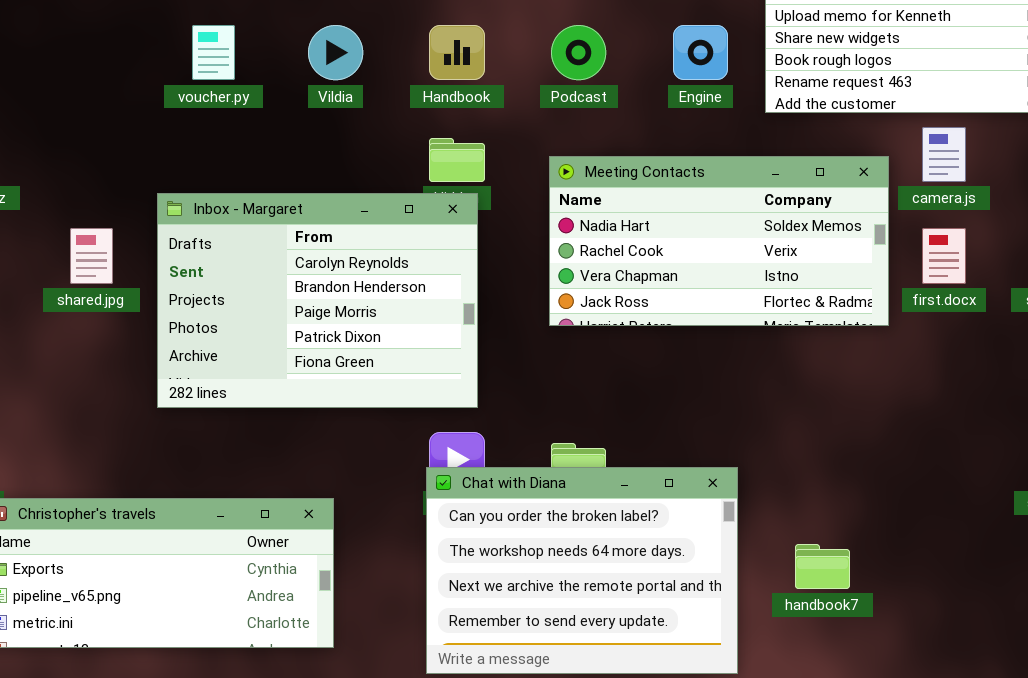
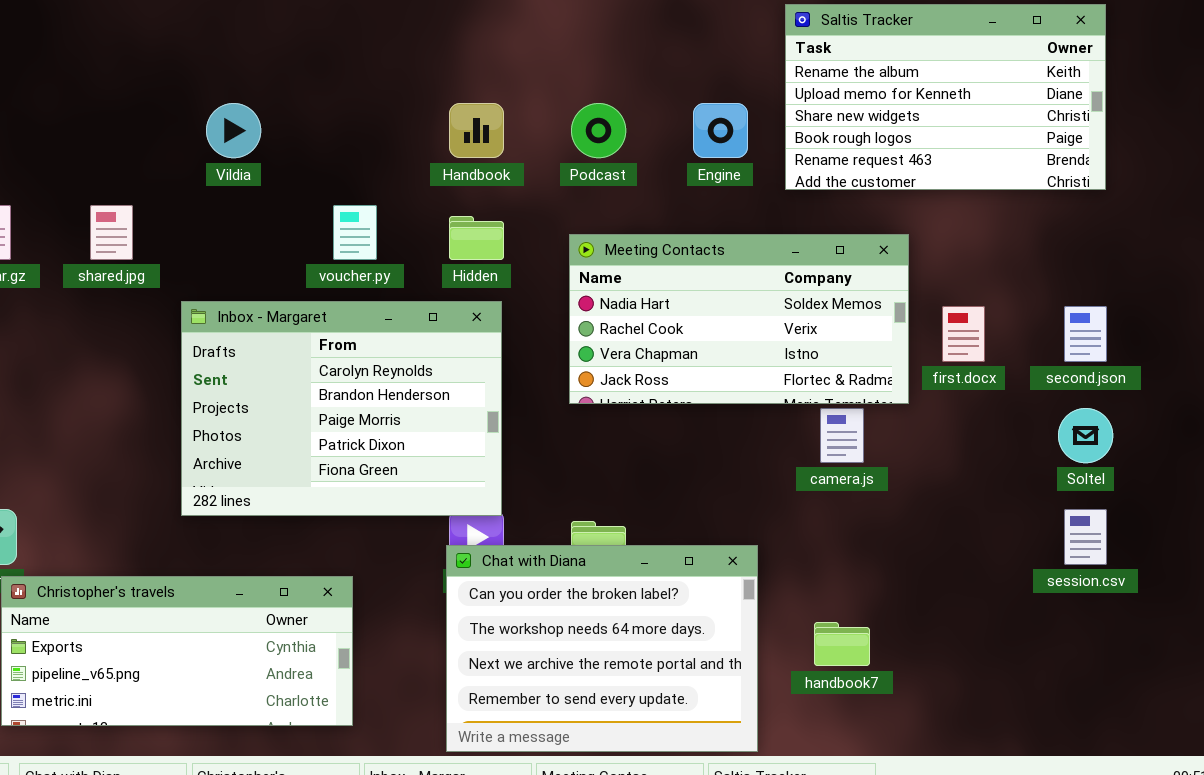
voucher.py: [192,25,235,80] -> [333,205,377,260], moved
Vildia: [308,25,363,80] -> [206,103,261,158], moved
camera.js: [922,127,966,182] -> [820,408,864,463], moved
Inbox - Margaret: [157,193,478,408] -> [181,301,502,516], moved
shared.jpg: [70,228,113,284] -> [90,205,133,260], moved

